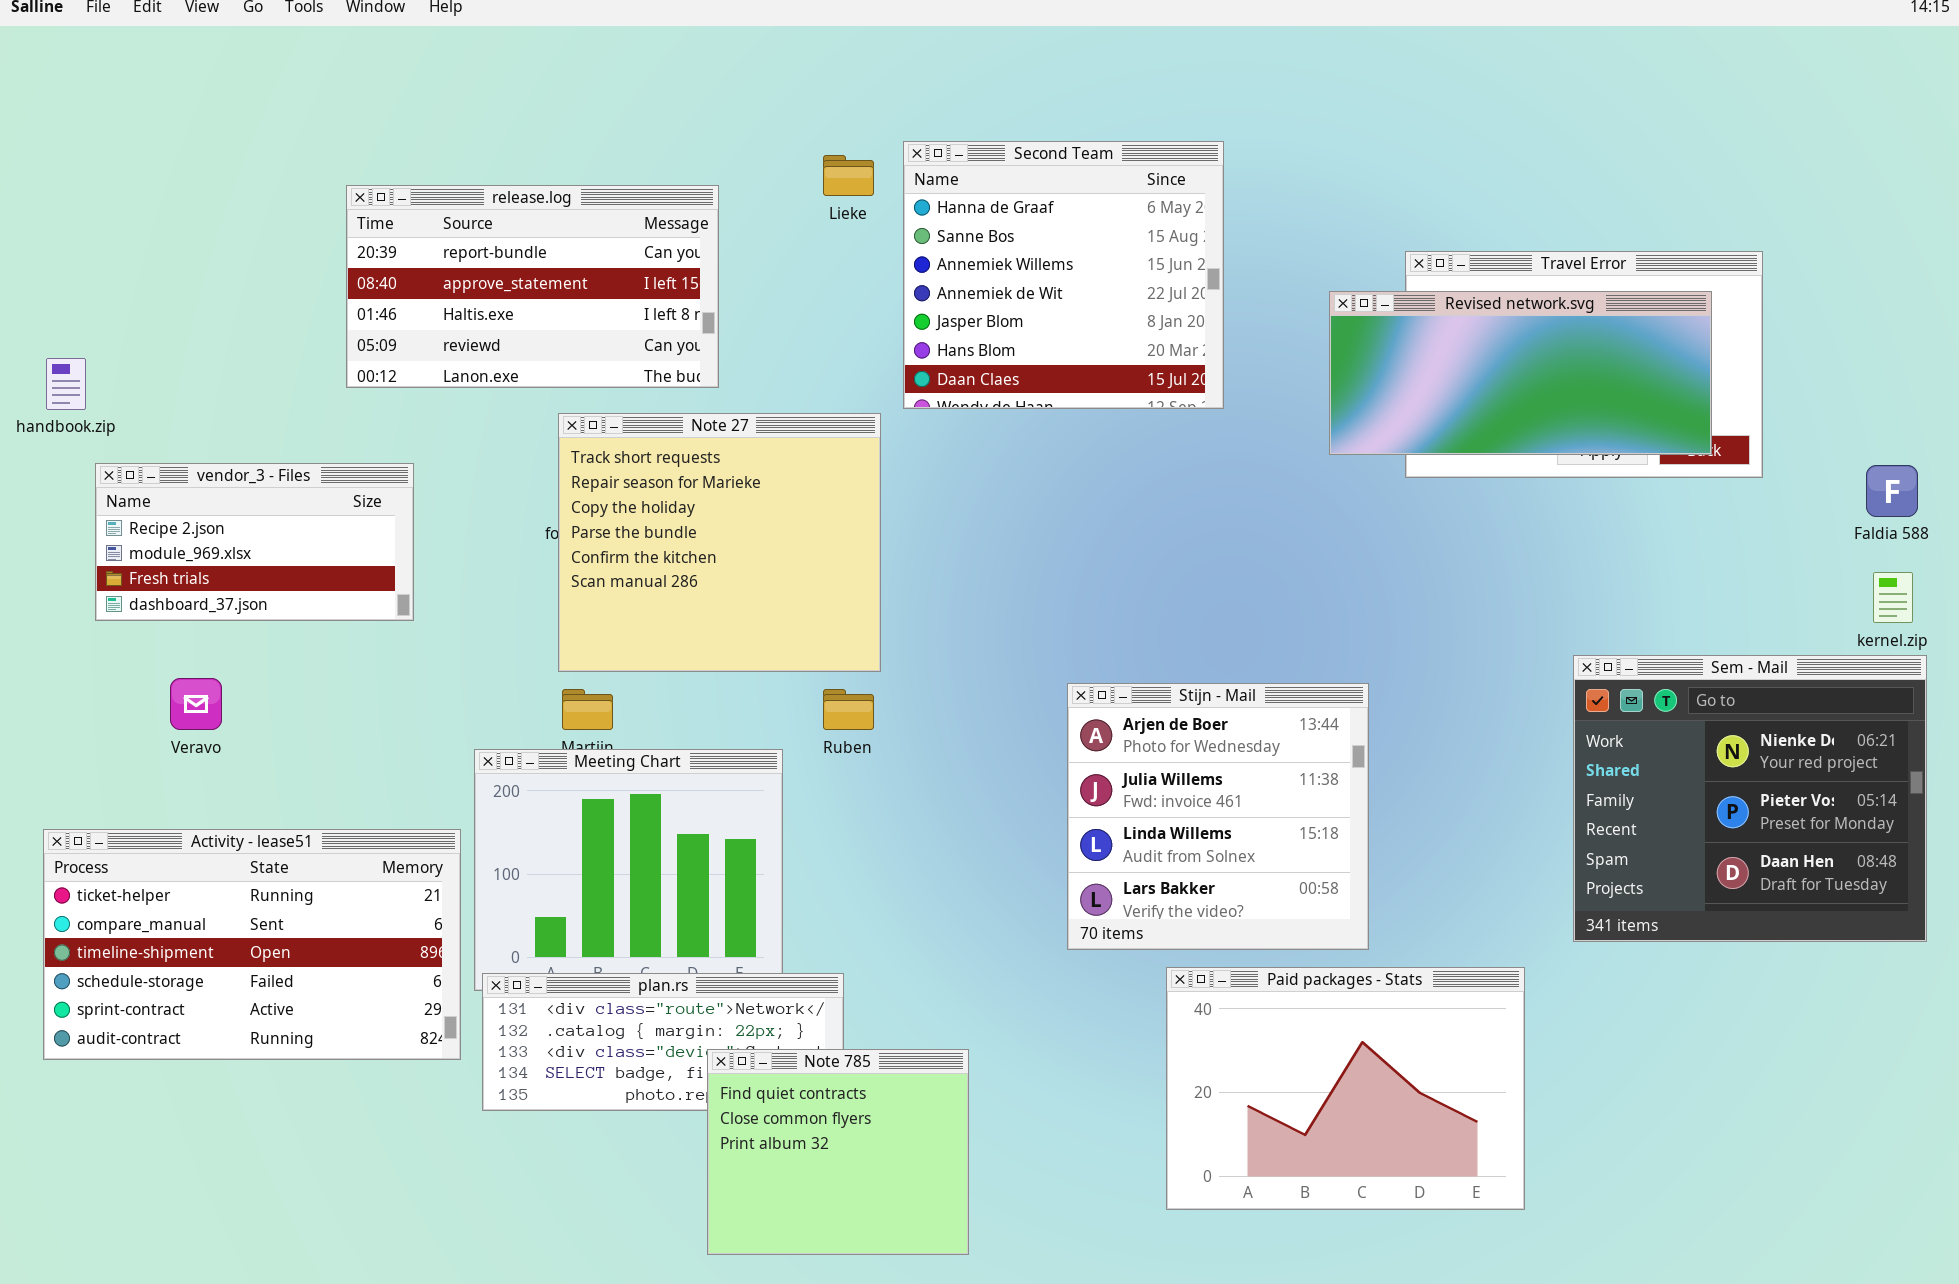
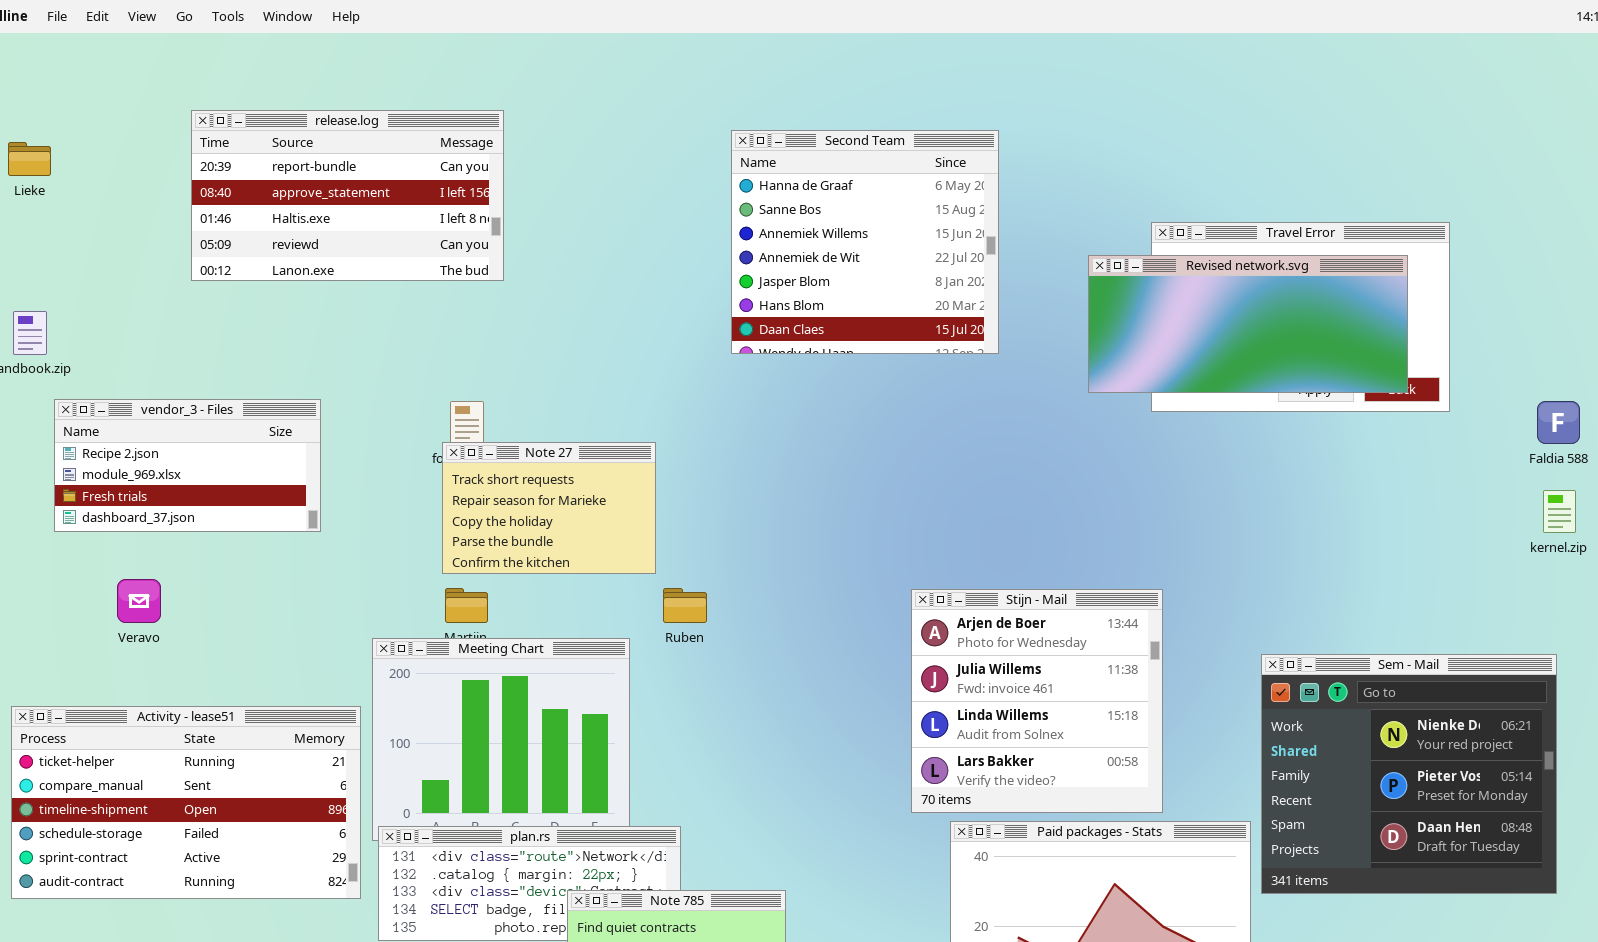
Lieke: [823,155,874,196] -> [8,142,51,176], moved
release.log: [346,185,719,388] -> [191,110,504,281], moved
Note 27: [558,413,881,672] -> [442,442,656,574], resized
Sem - Mail: [1573,655,1927,942] -> [1261,654,1557,894], moved
Stijn - Mail: [1067,683,1369,950] -> [911,589,1163,813], moved

